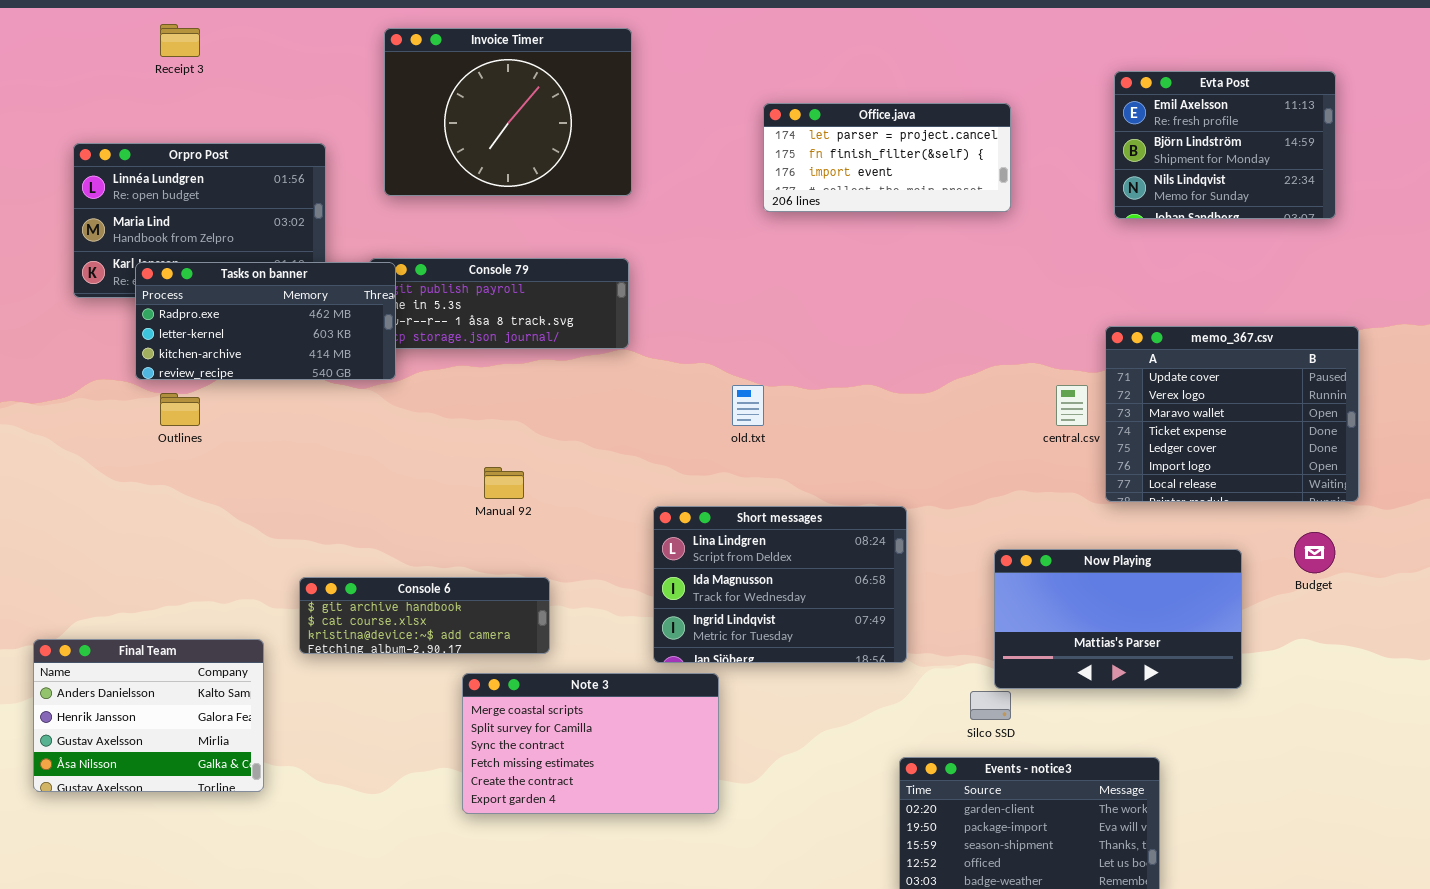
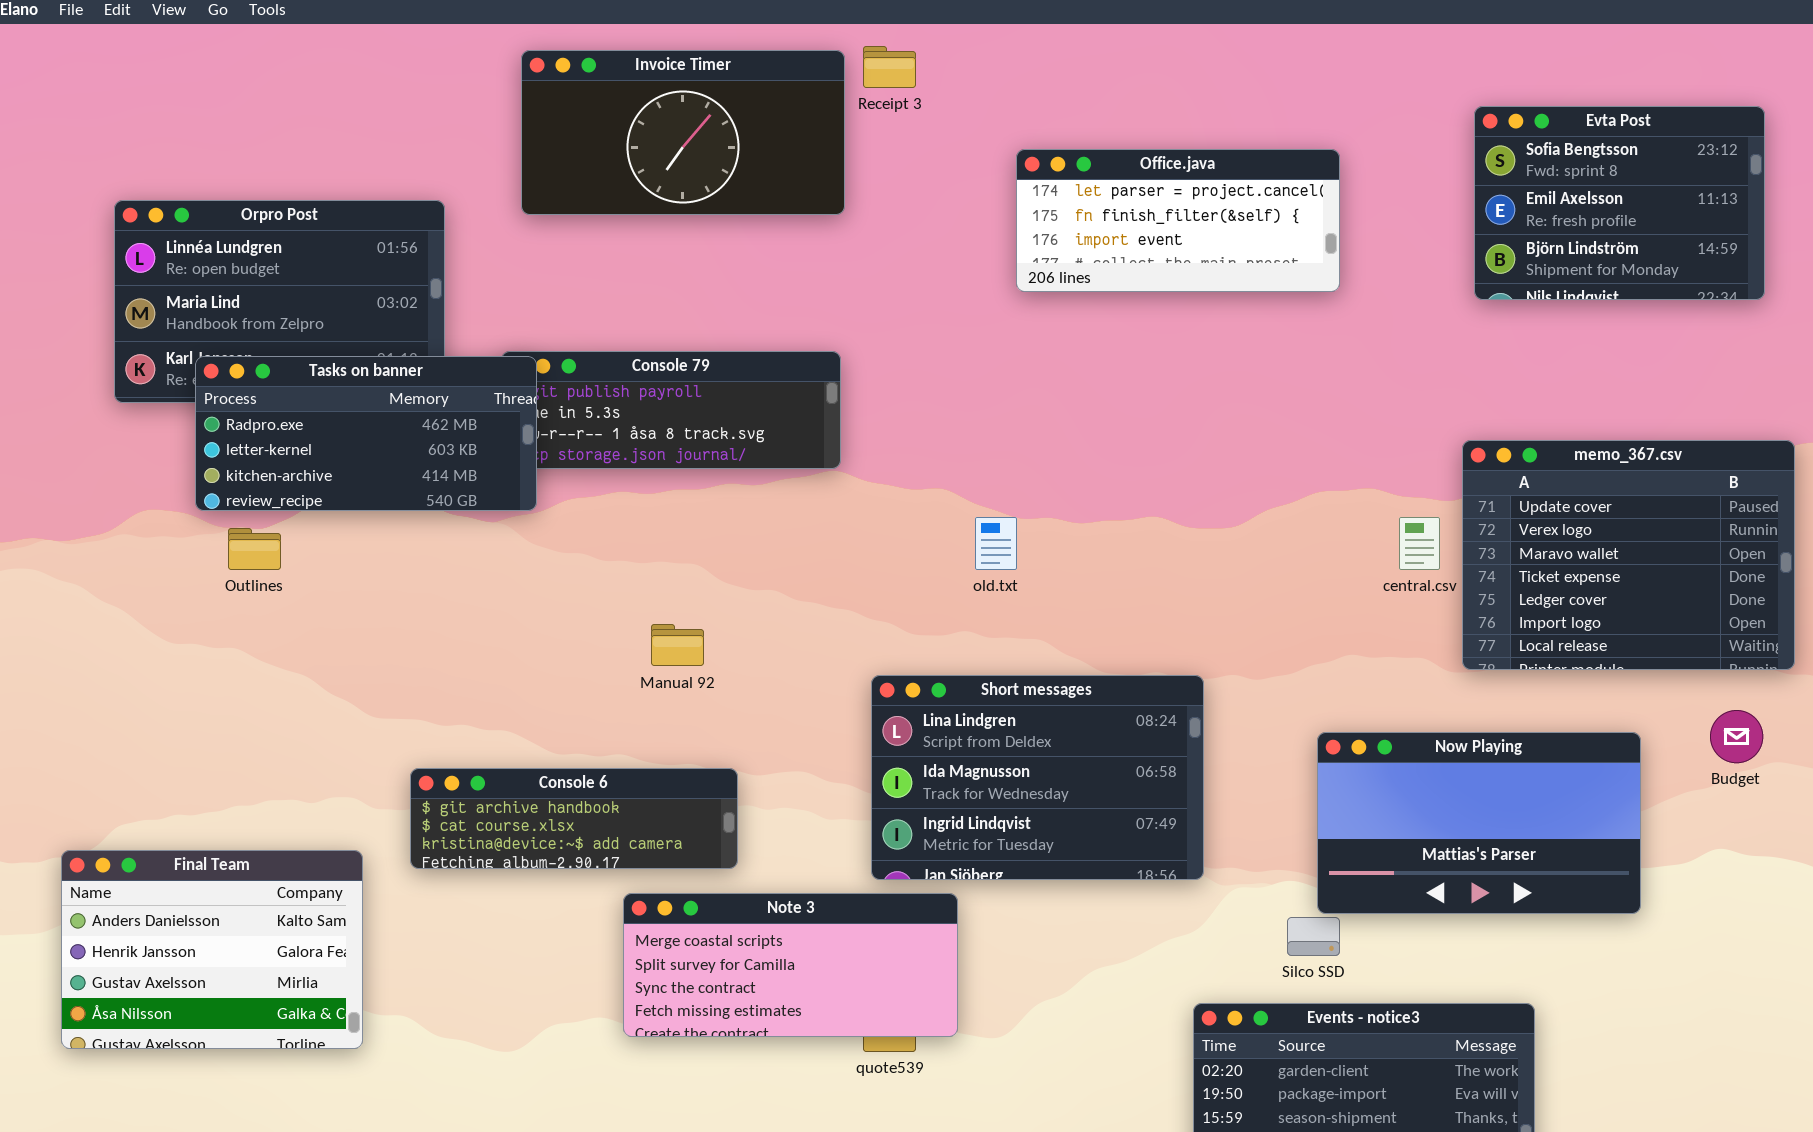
Receipt 3: [160,24,200,57] -> [863,46,916,88], moved
Invoice Timer: [384,28,632,196] -> [521,50,845,215], resized
Evta Post: [1114,71,1336,219] -> [1474,106,1765,300], scrolled up 1 row
Note 3: [462,673,719,814] -> [623,893,958,1037], resized

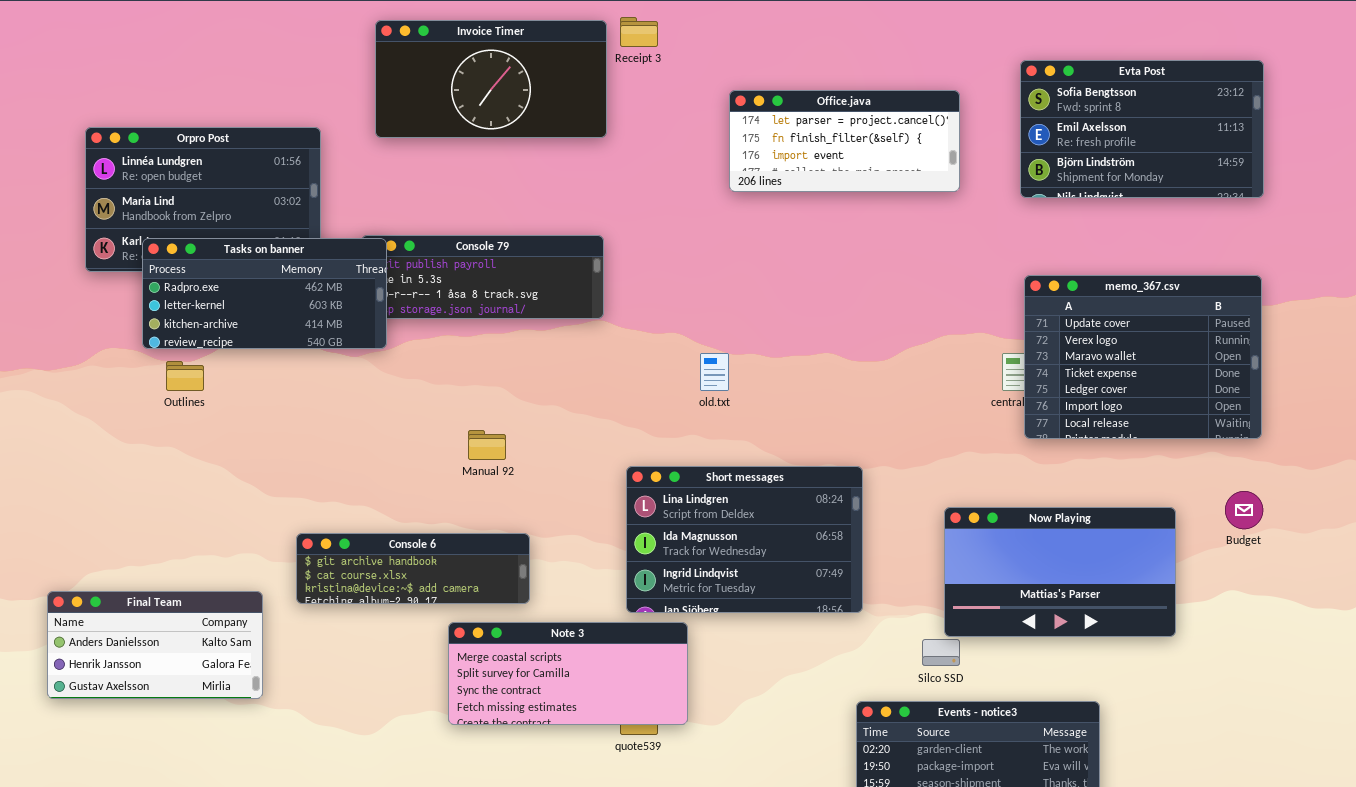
Evta Post: [1474,106,1765,300] -> [1020,60,1264,198], resized
memo_367.csv: [1462,440,1795,670] -> [1024,275,1262,439], moved
Final Team: [61,850,363,1049] -> [47,591,263,699], resized

